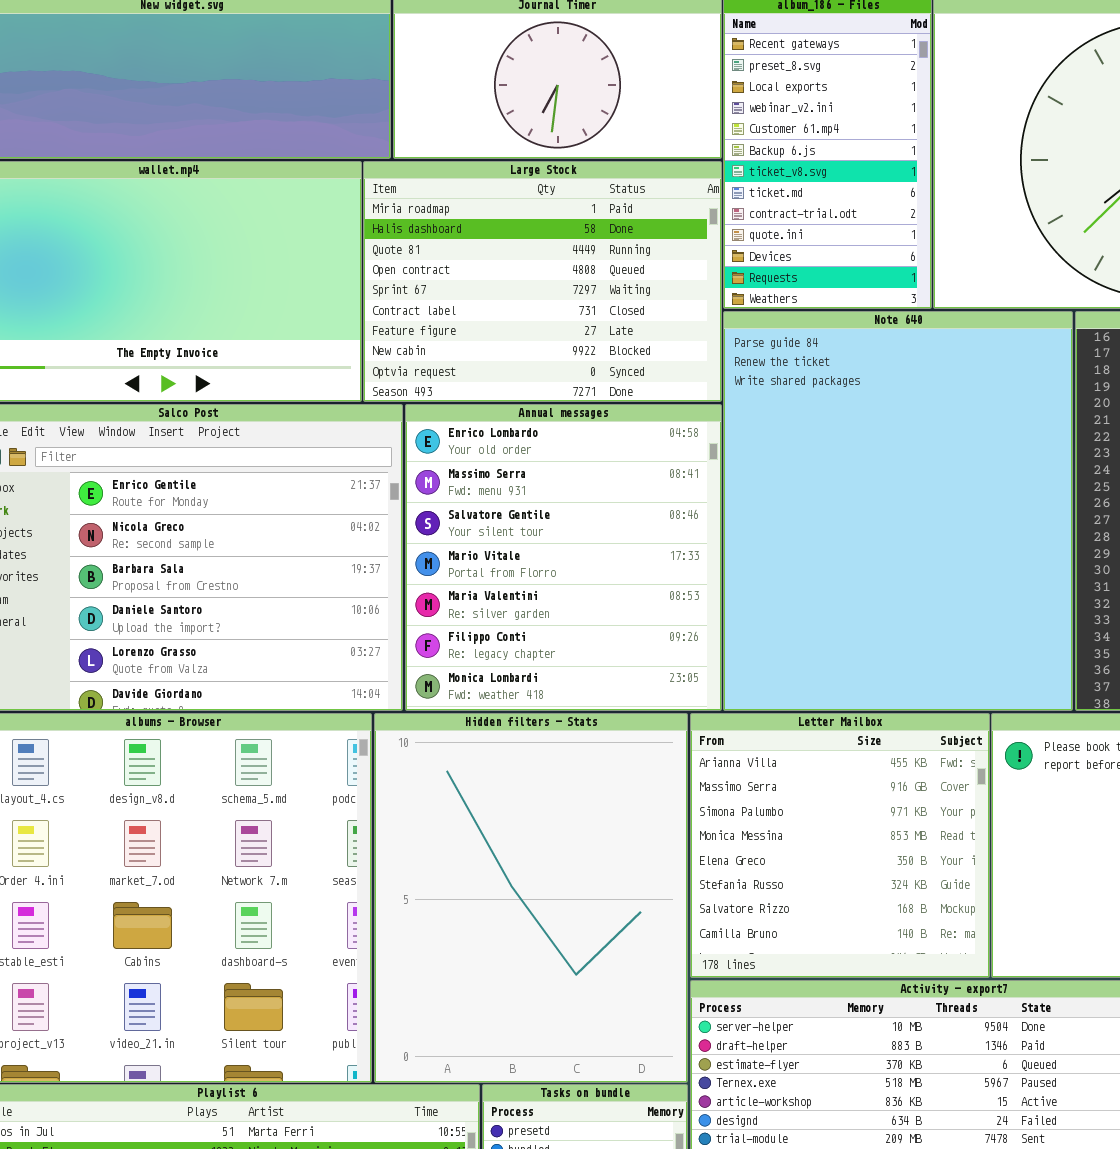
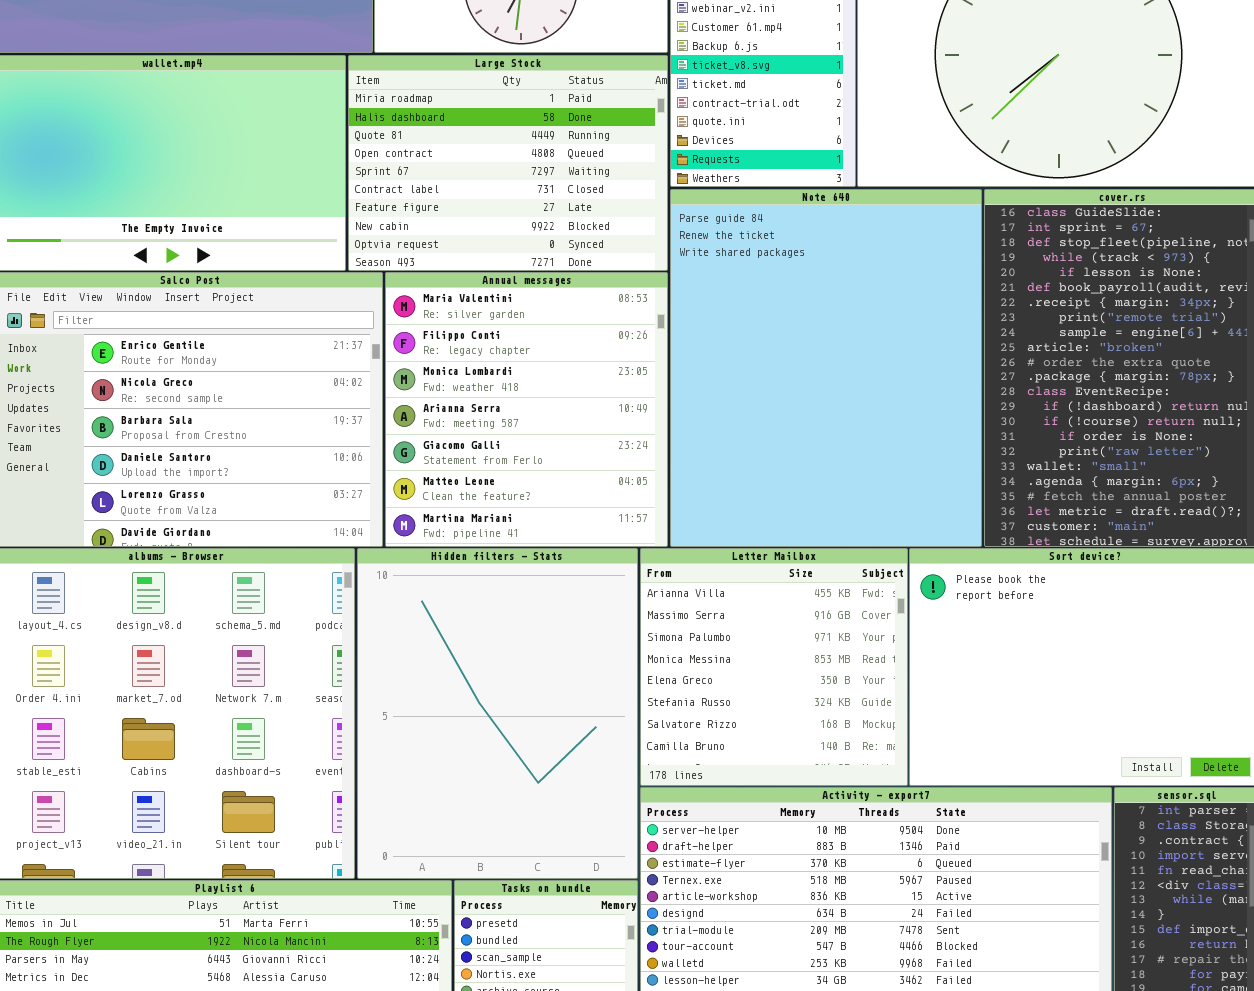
Annual messages: [405,404,722,711] -> [385,272,668,547], scrolled down 4 rows

